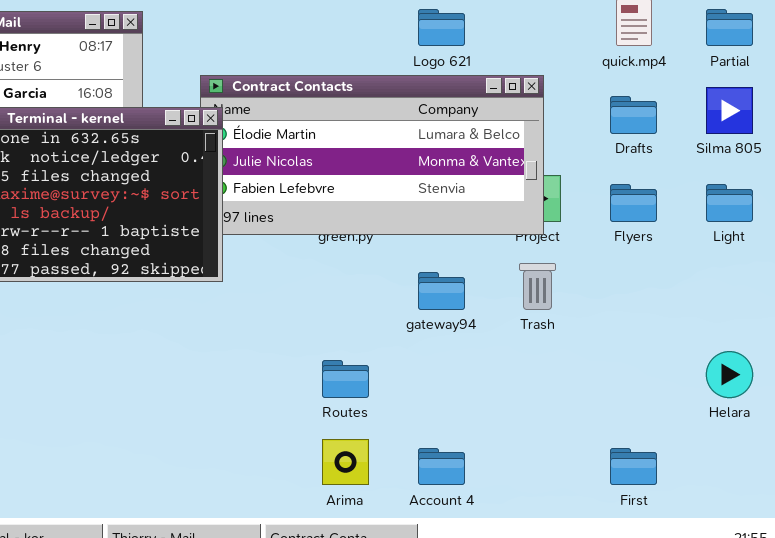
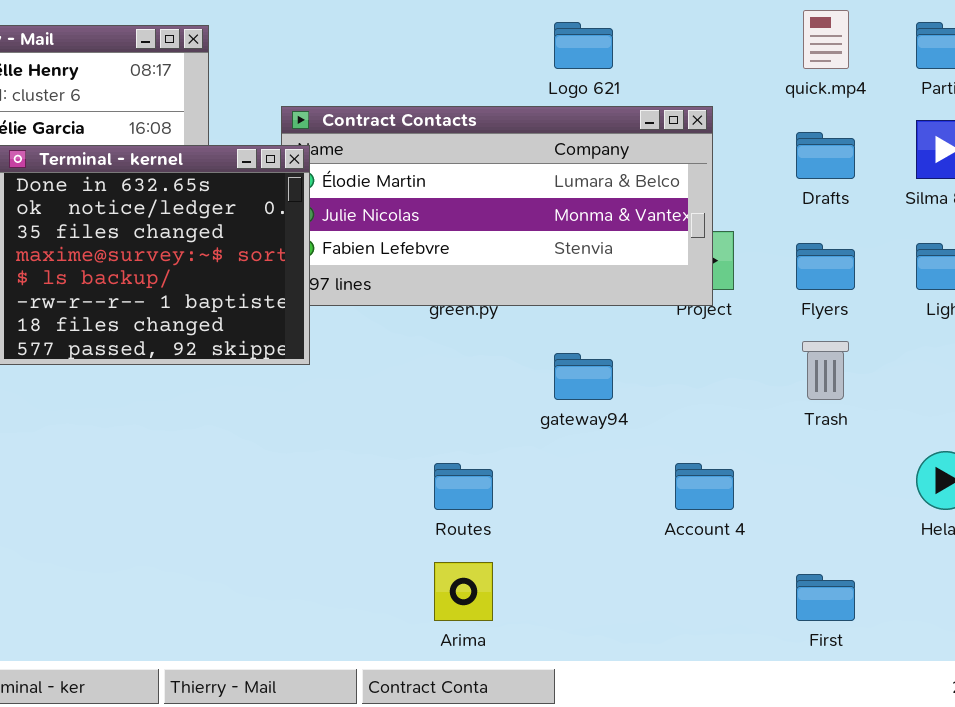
Trash: [519,263,556,310] -> [802,341,849,400], moved
Account 4: [418,448,465,485] -> [675,463,734,510], moved

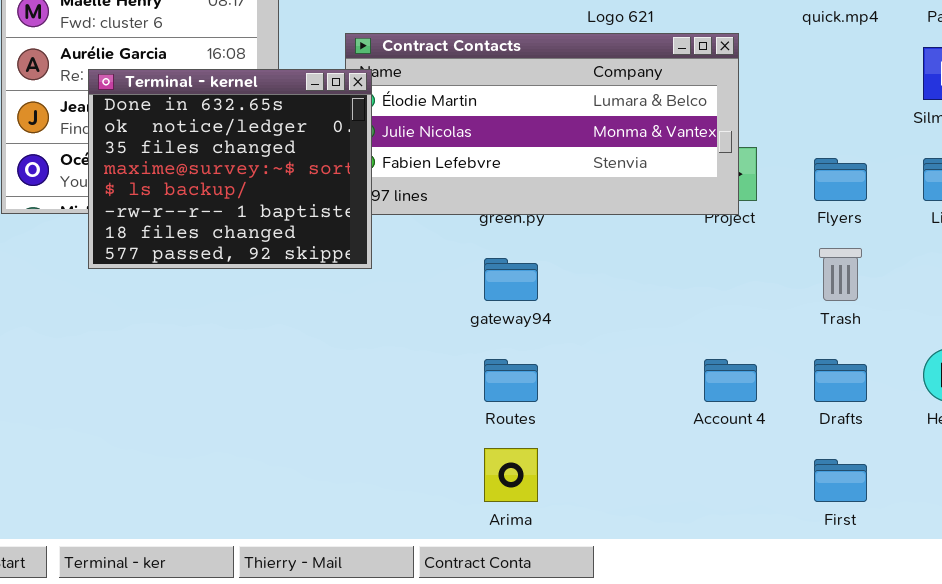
Drafts: [796,132,855,179] -> [814,359,867,402], moved
gateway94: [554,353,613,400] -> [484,258,538,301], moved

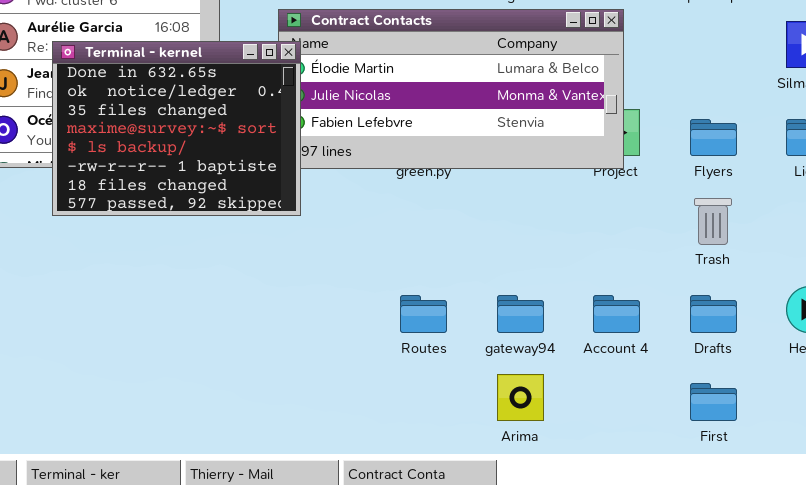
gateway94: [484,258,538,301] -> [497,295,544,333], moved
Arima: [484,448,538,502] -> [497,374,544,421], moved

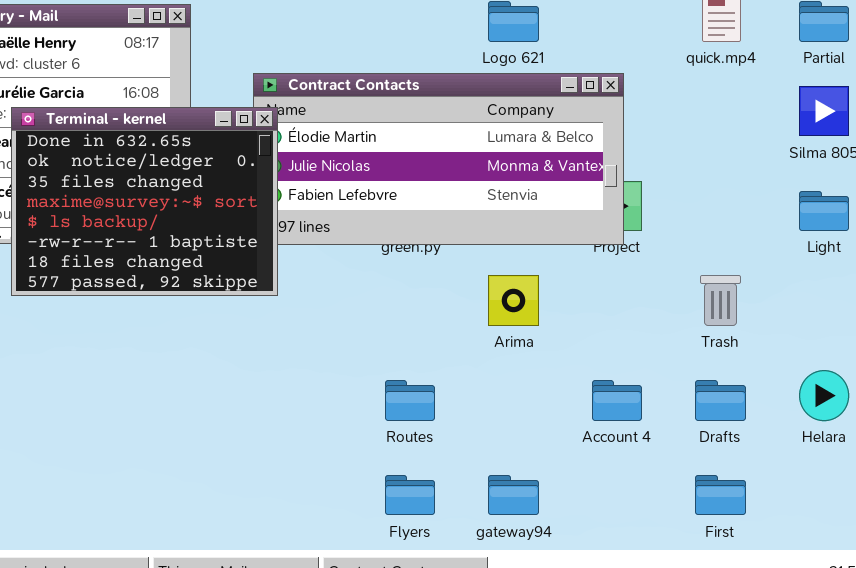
Flyers: [690,119,737,156] -> [385,475,435,515], moved
gateway94: [497,295,544,333] -> [488,475,539,515], moved
Arima: [497,374,544,421] -> [488,275,539,326], moved

